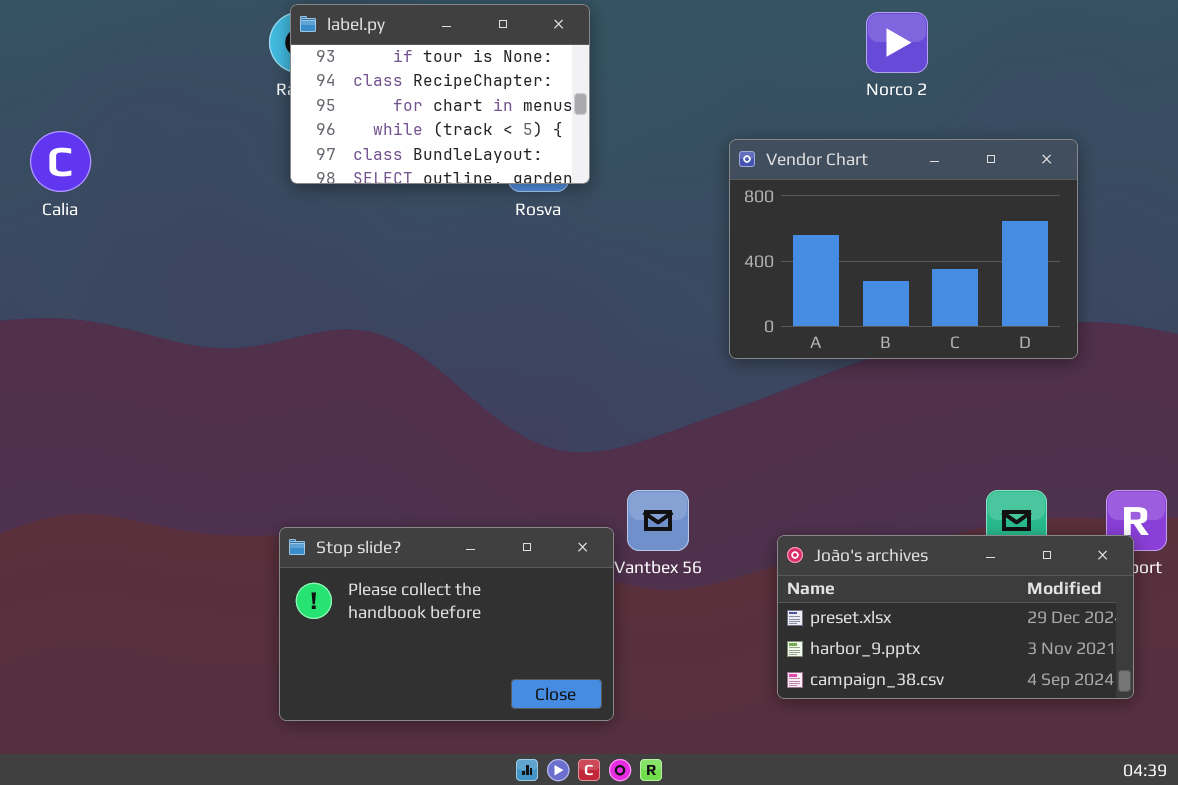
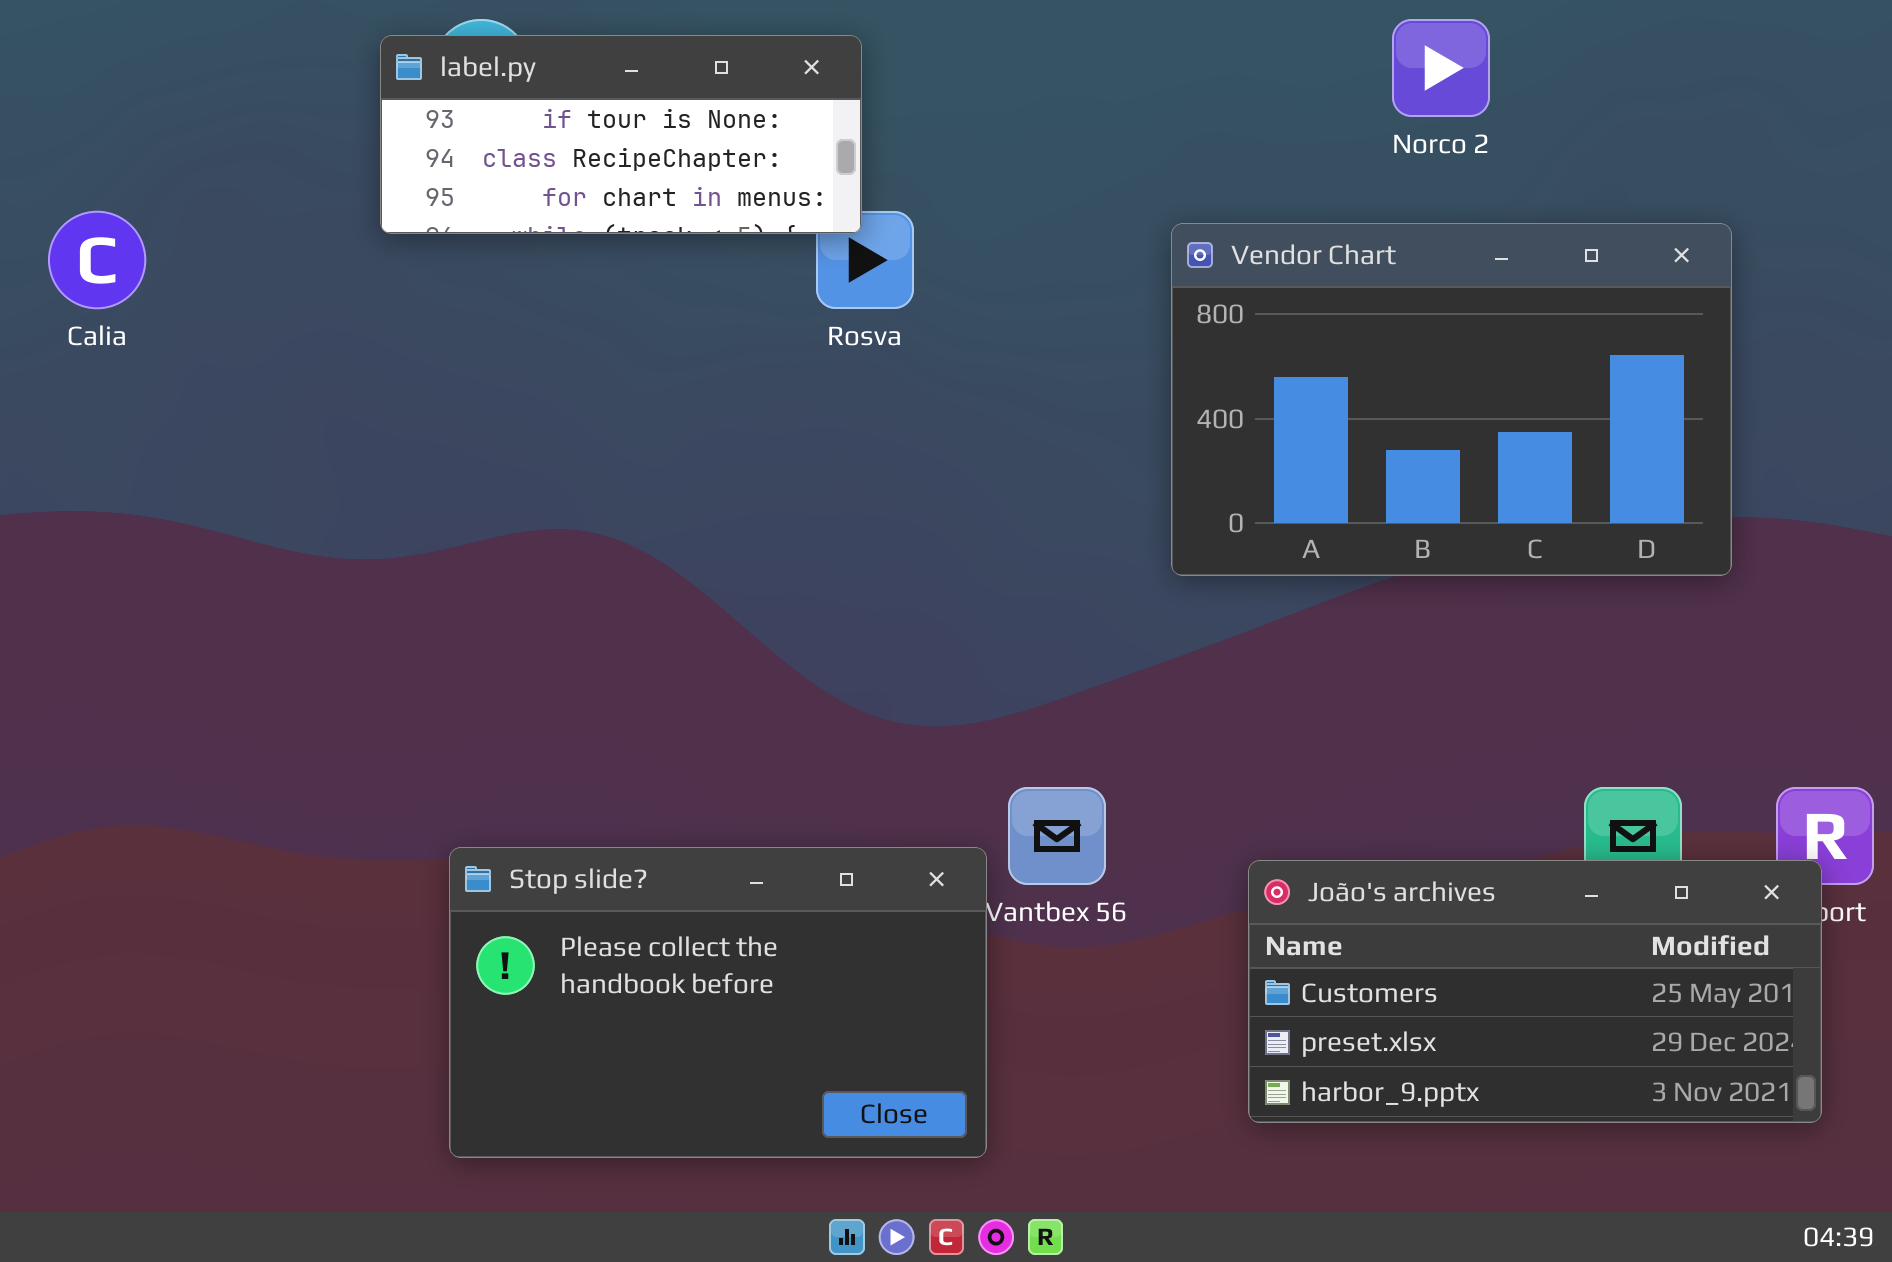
label.py: [290,4,590,184] -> [380,35,862,234], moved, resized
João's archives: [777,535,1134,699] -> [1248,860,1822,1123], scrolled up 1 row

